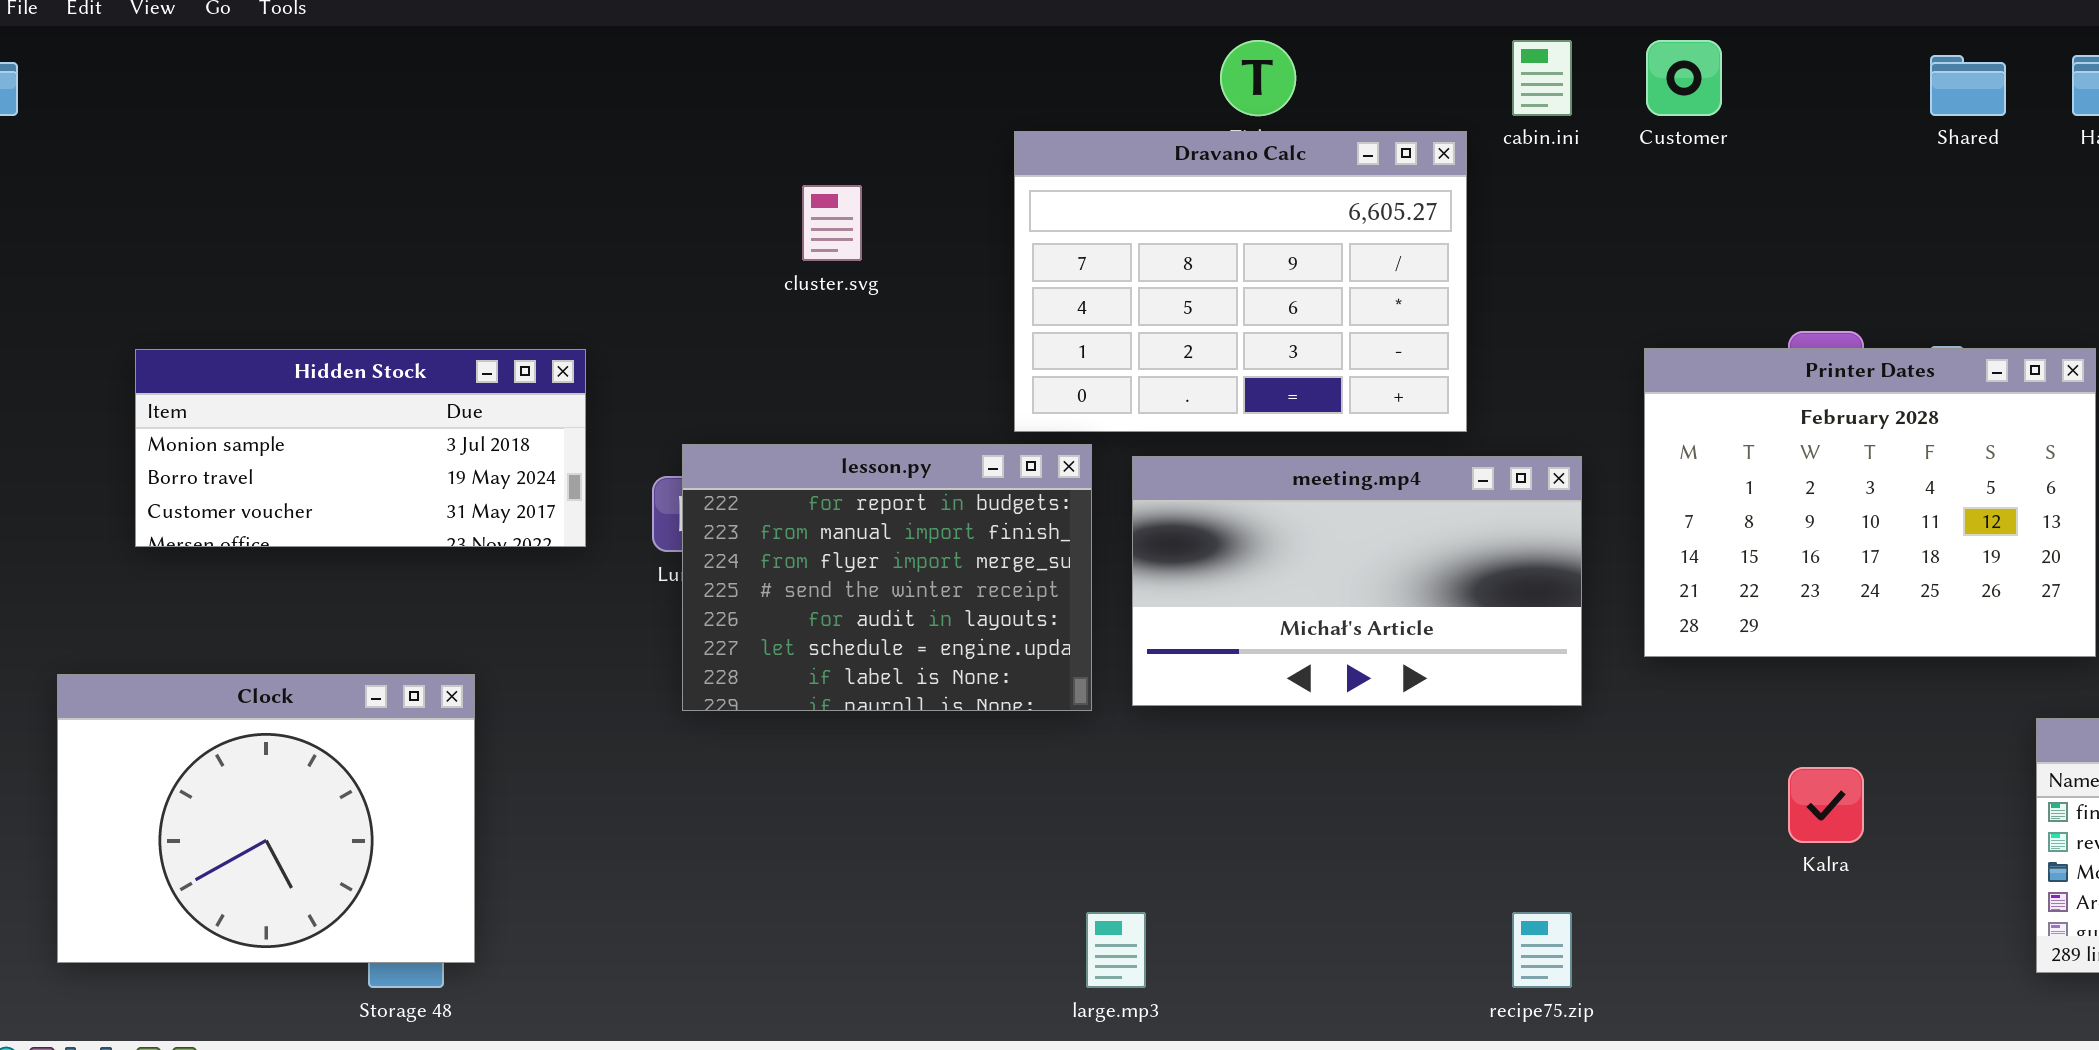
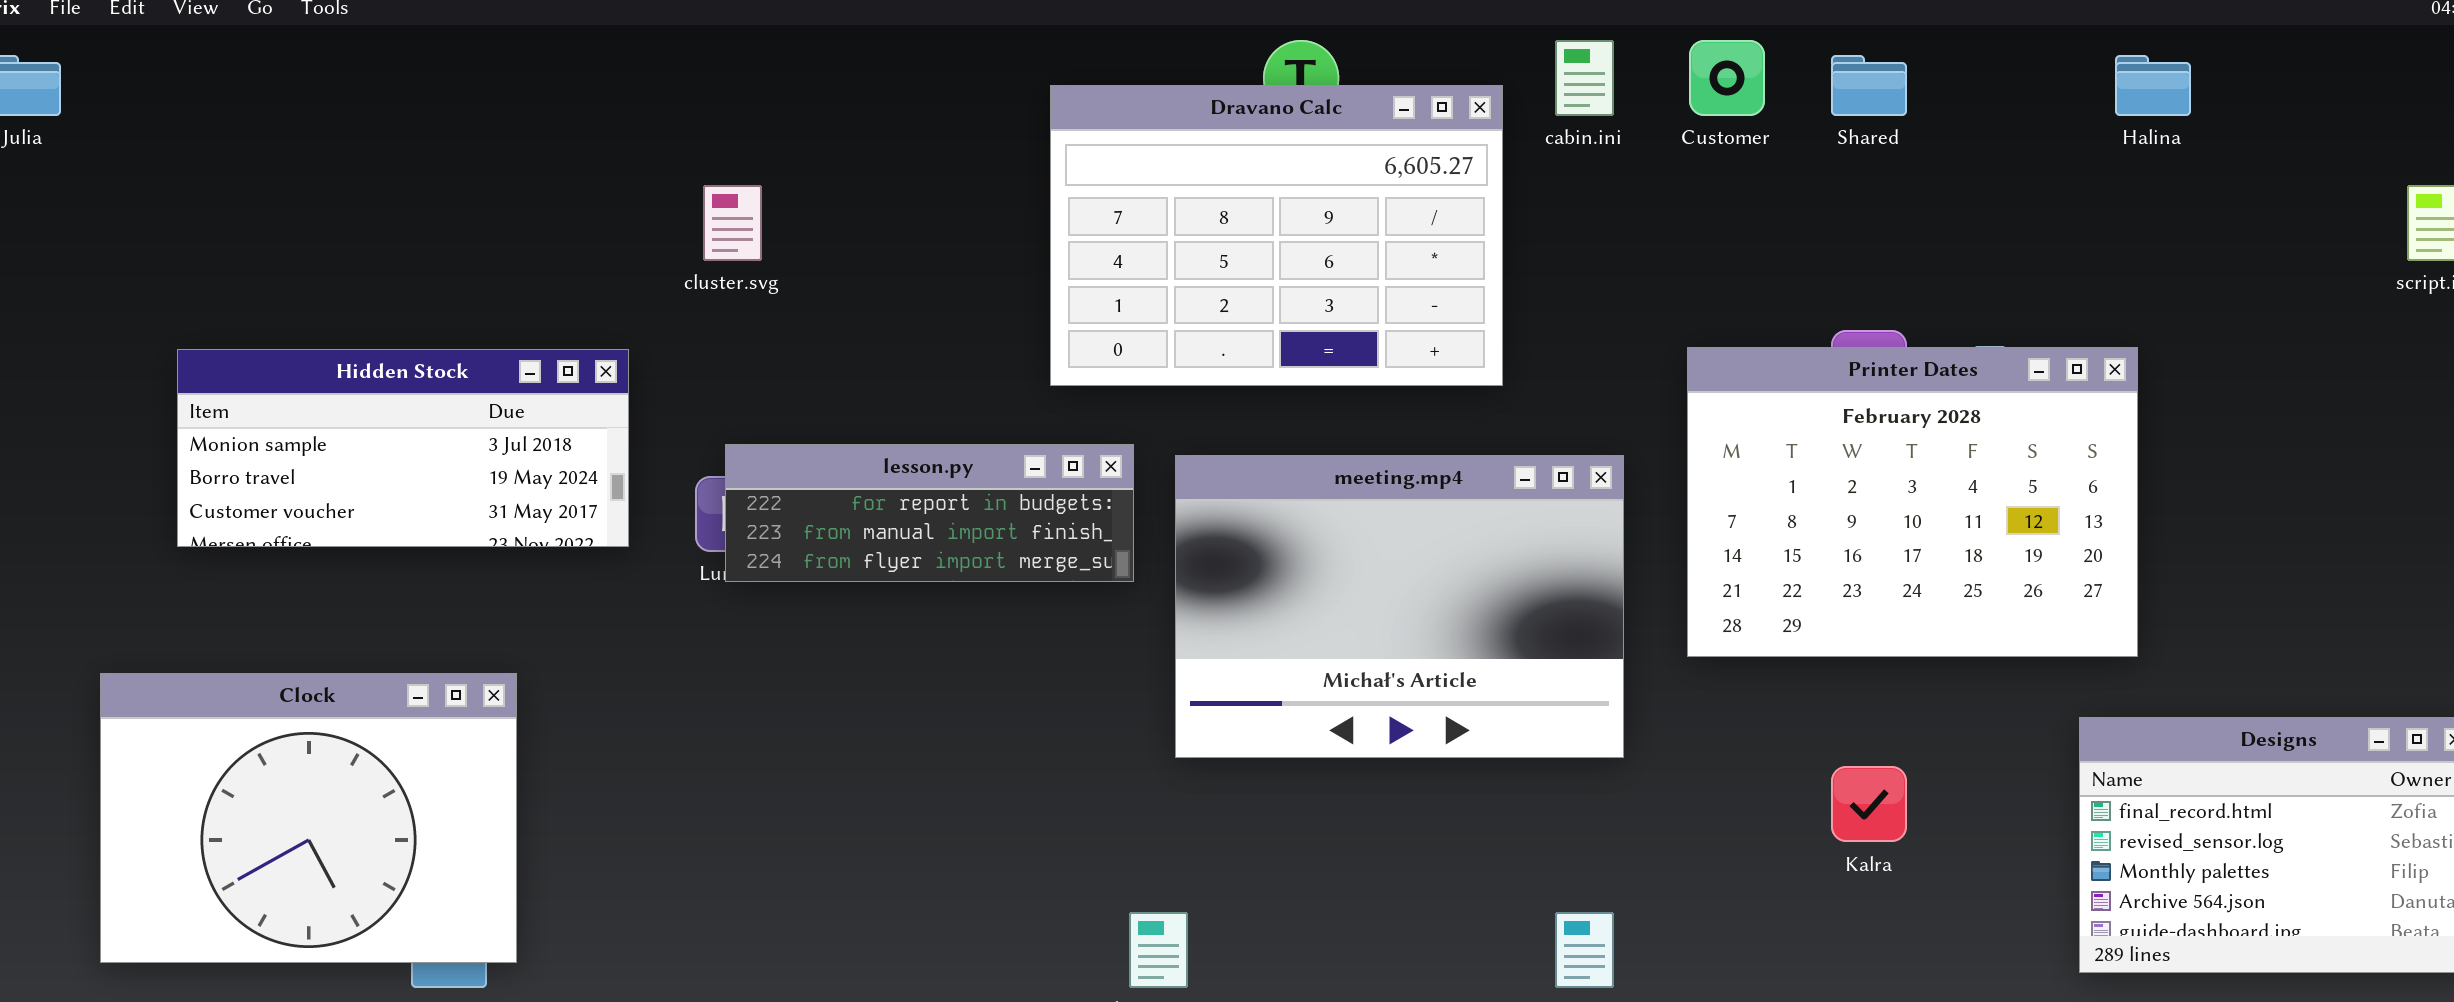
Shared: [1930,55,2006,116] -> [1831,55,1907,116], moved
Dravano Calc: [1014,131,1467,432] -> [1050,85,1503,386], moved
cluster.svg: [802,185,862,261] -> [703,185,762,261], moved
lesson.py: [682,444,1092,711] -> [725,444,1134,582], resized
meeting.mp4: [1132,456,1582,706] -> [1175,455,1624,758], resized

